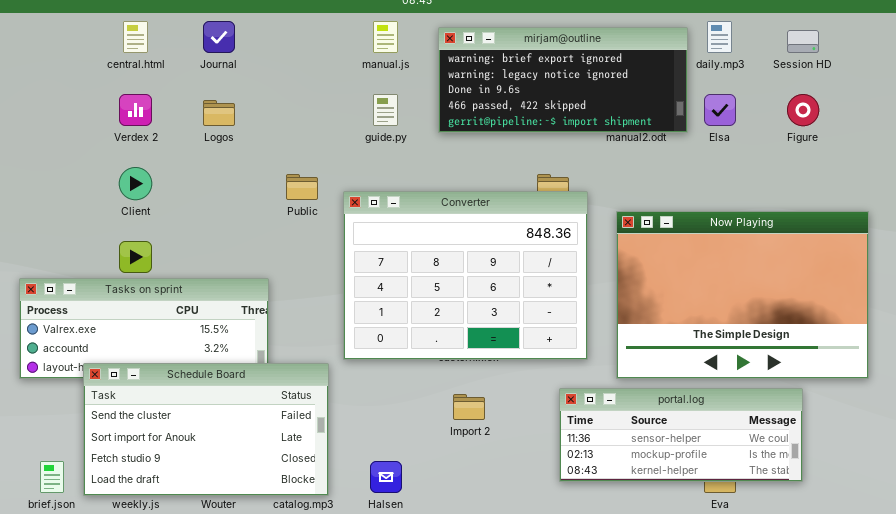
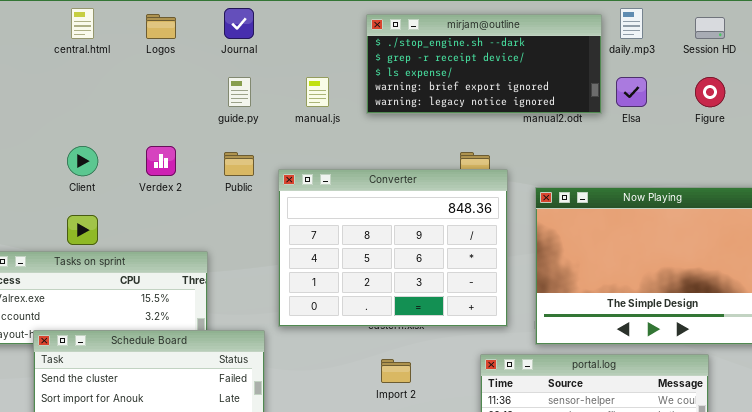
Journal: [203,21,235,53] -> [224,8,254,39], moved
manual.js: [373,21,398,53] -> [306,77,329,107], moved
mirjam@outline: [438,27,688,133] -> [366,14,602,114], scrolled up 3 rows
Verdex 2: [119,94,152,126] -> [146,146,176,176], moved
guide.py: [373,94,398,126] -> [228,77,251,107], moved
Logos: [203,100,235,126] -> [146,14,176,39], moved

